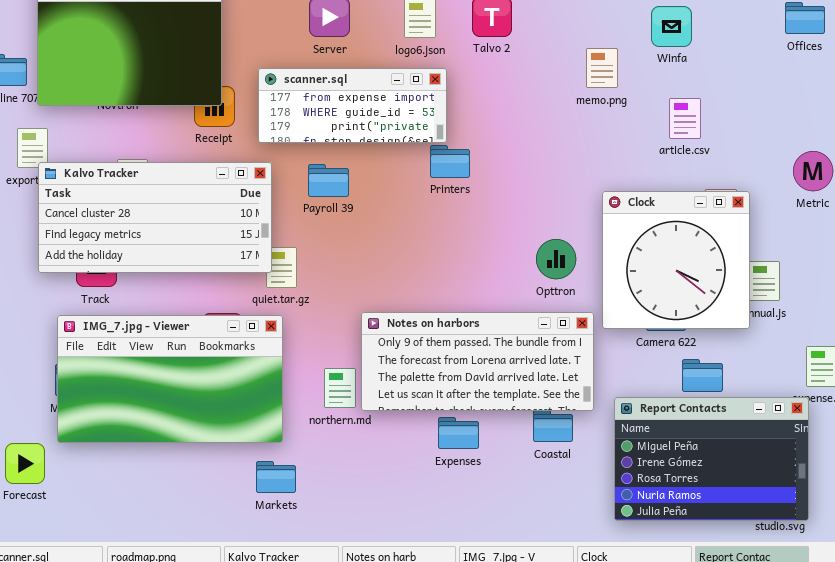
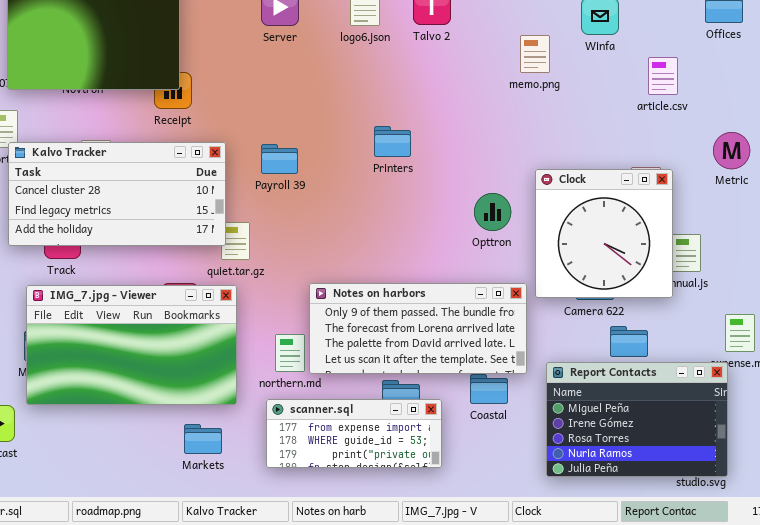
scanner.sql: [258,68,447,143] -> [266,399,442,468], moved
article.csv: [669,98,701,139] -> [648,57,678,95], moved
Opttron: [536,239,576,279] -> [474,193,511,231], moved
Markets: [256,461,296,493] -> [184,424,222,454], moved

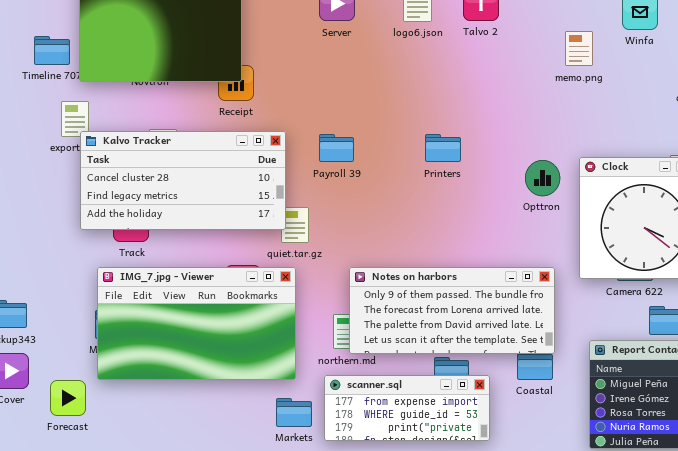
Printers: [374,126,411,157] -> [425,134,461,162], moved
Opttron: [474,193,511,231] -> [525,160,560,196], moved
Notes on harbors: [309,283,527,374] -> [349,267,555,354], moved
Markets: [184,424,222,454] -> [276,398,312,427], moved

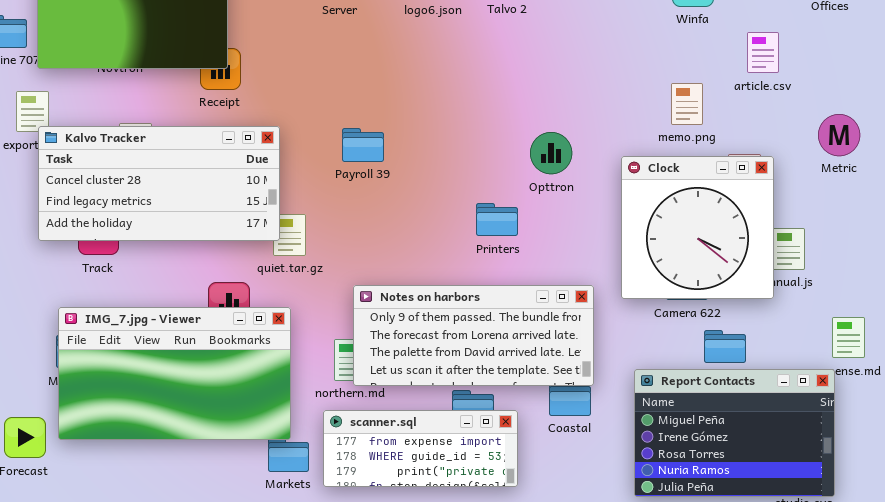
memo.png: [565,31,593,66] -> [671,83,703,125], moved
Payroll 39: [319,134,354,162] -> [342,128,384,162], moved
Printers: [425,134,461,162] -> [476,203,518,236], moved
Opttron: [525,160,560,196] -> [530,132,572,174], moved
IMG_7.jpg - Viewer: [97,267,296,380] -> [58,307,291,440], moved

